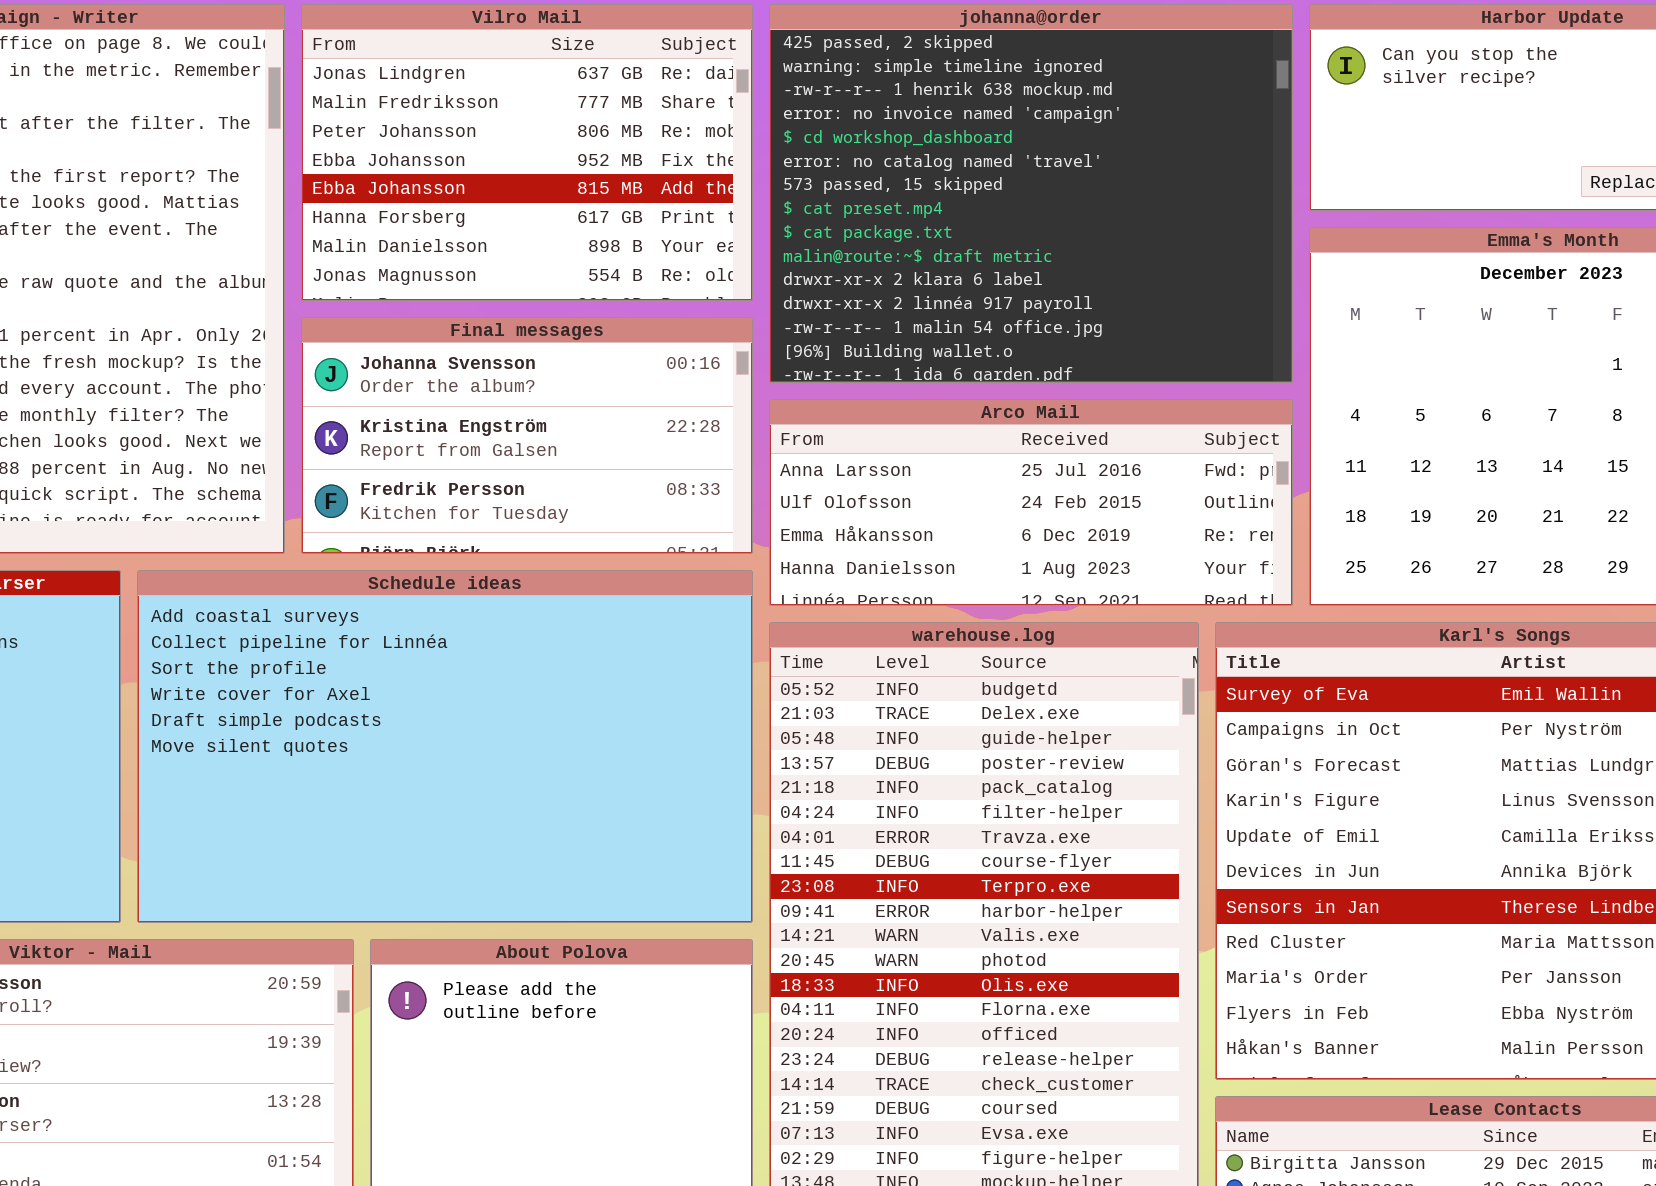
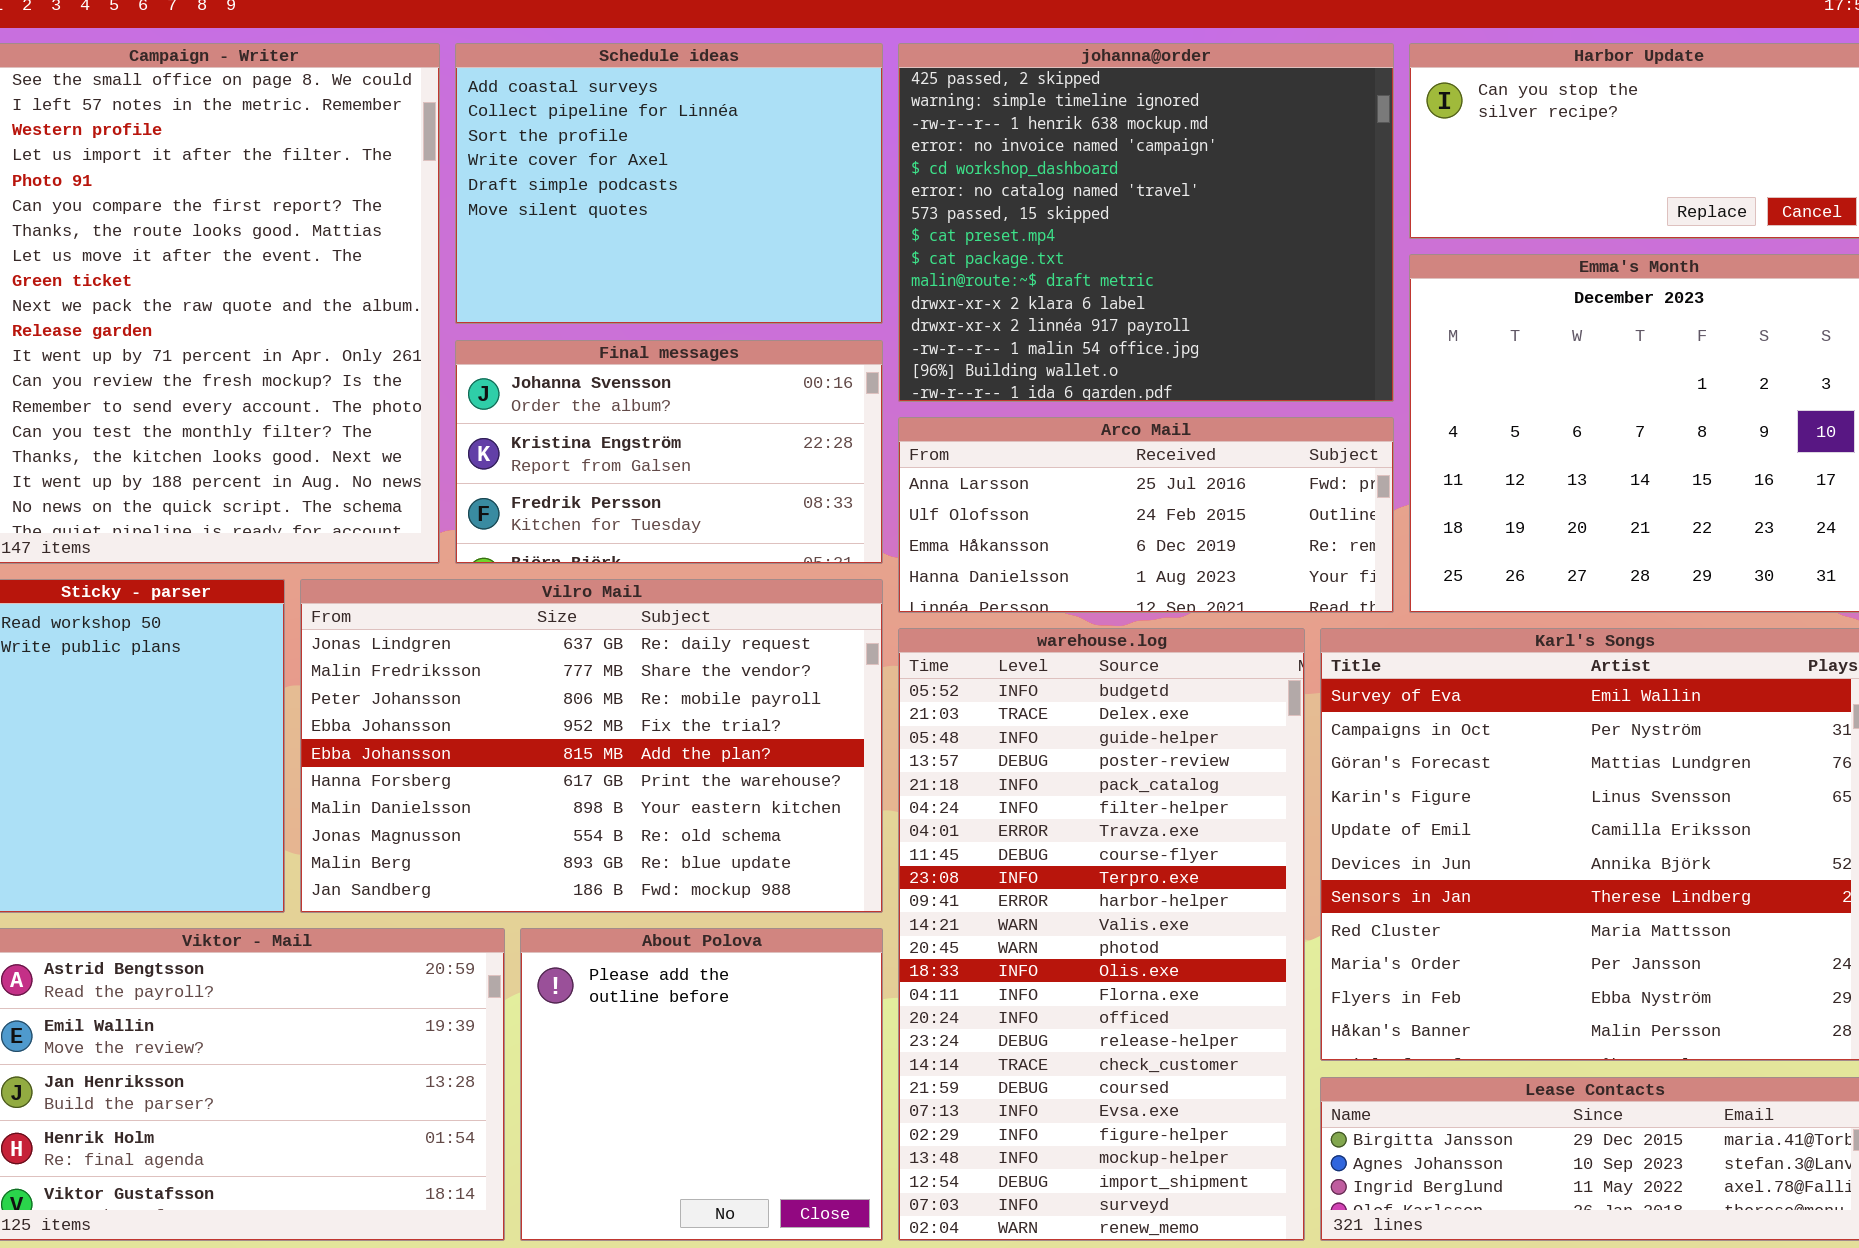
Vilro Mail: [301,4,753,301] -> [300,579,883,913], moved, resized
Schedule ideas: [137,570,753,923] -> [455,43,883,324], moved, resized

